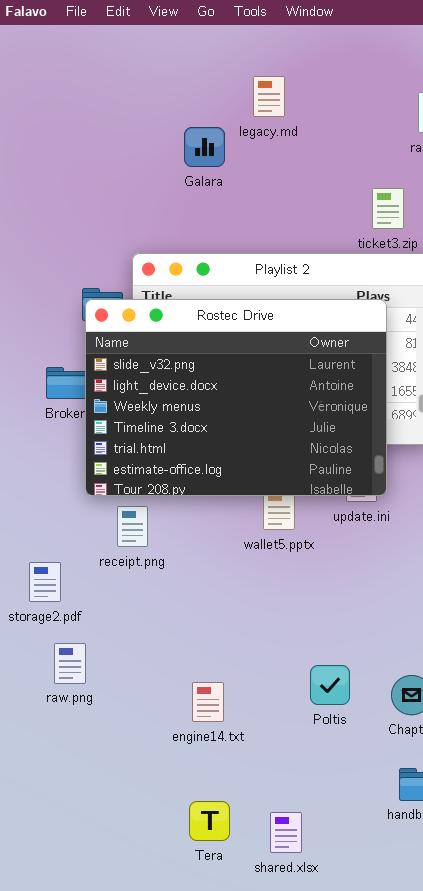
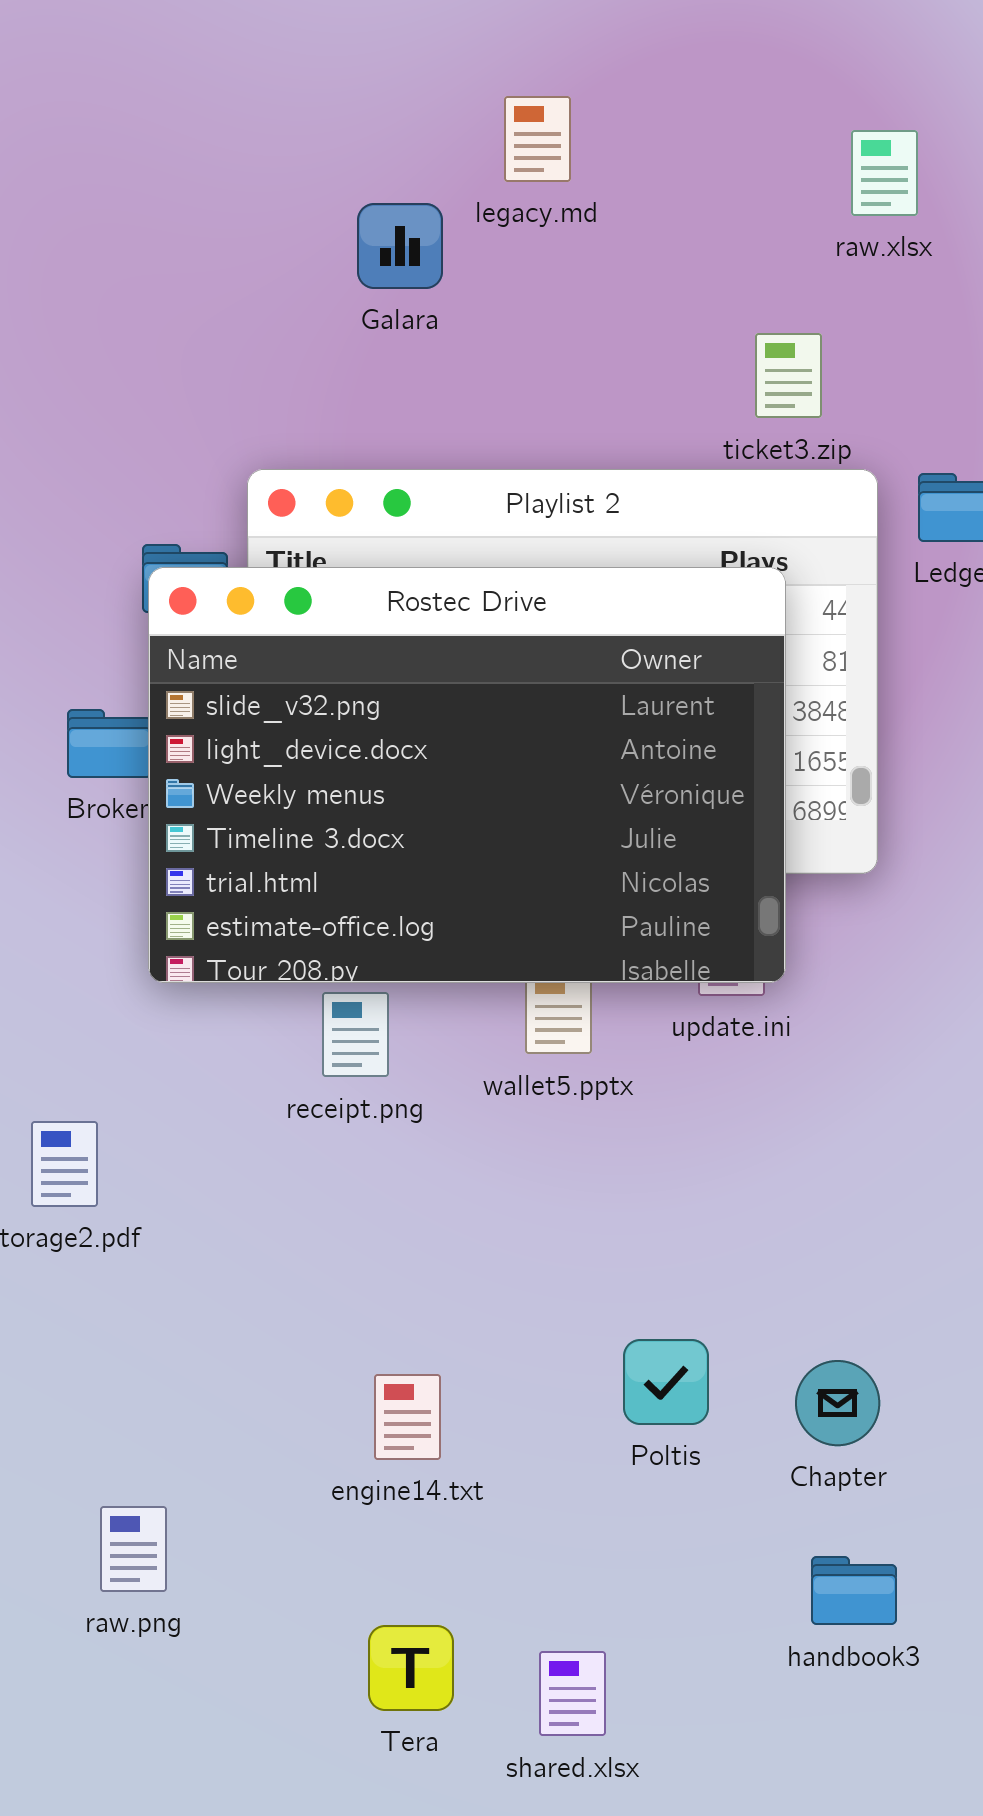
receipt.png: [117,506,148,547] -> [322,992,389,1077], moved
raw.png: [54,643,86,684] -> [100,1506,167,1592], moved

